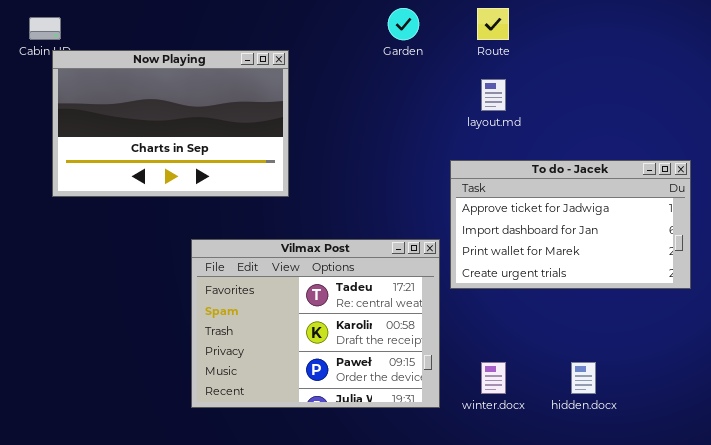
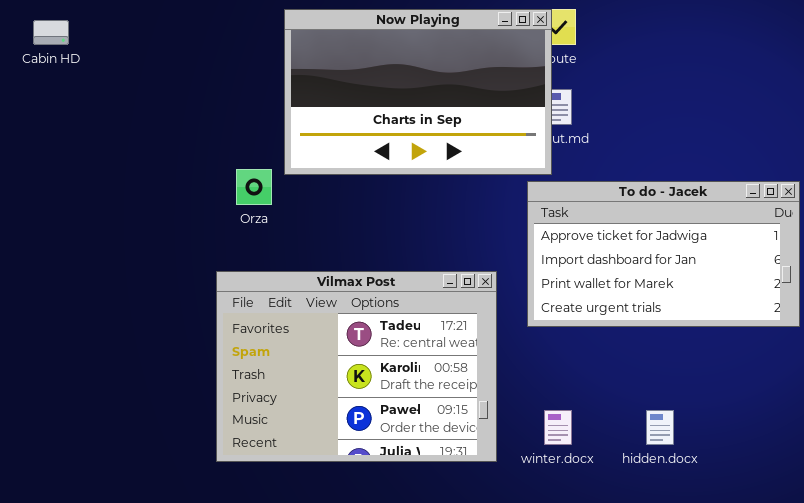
Now Playing: [52,50,289,197] -> [284,9,552,175], moved
To do - Jacek: [450,160,691,289] -> [527,181,800,327], moved

